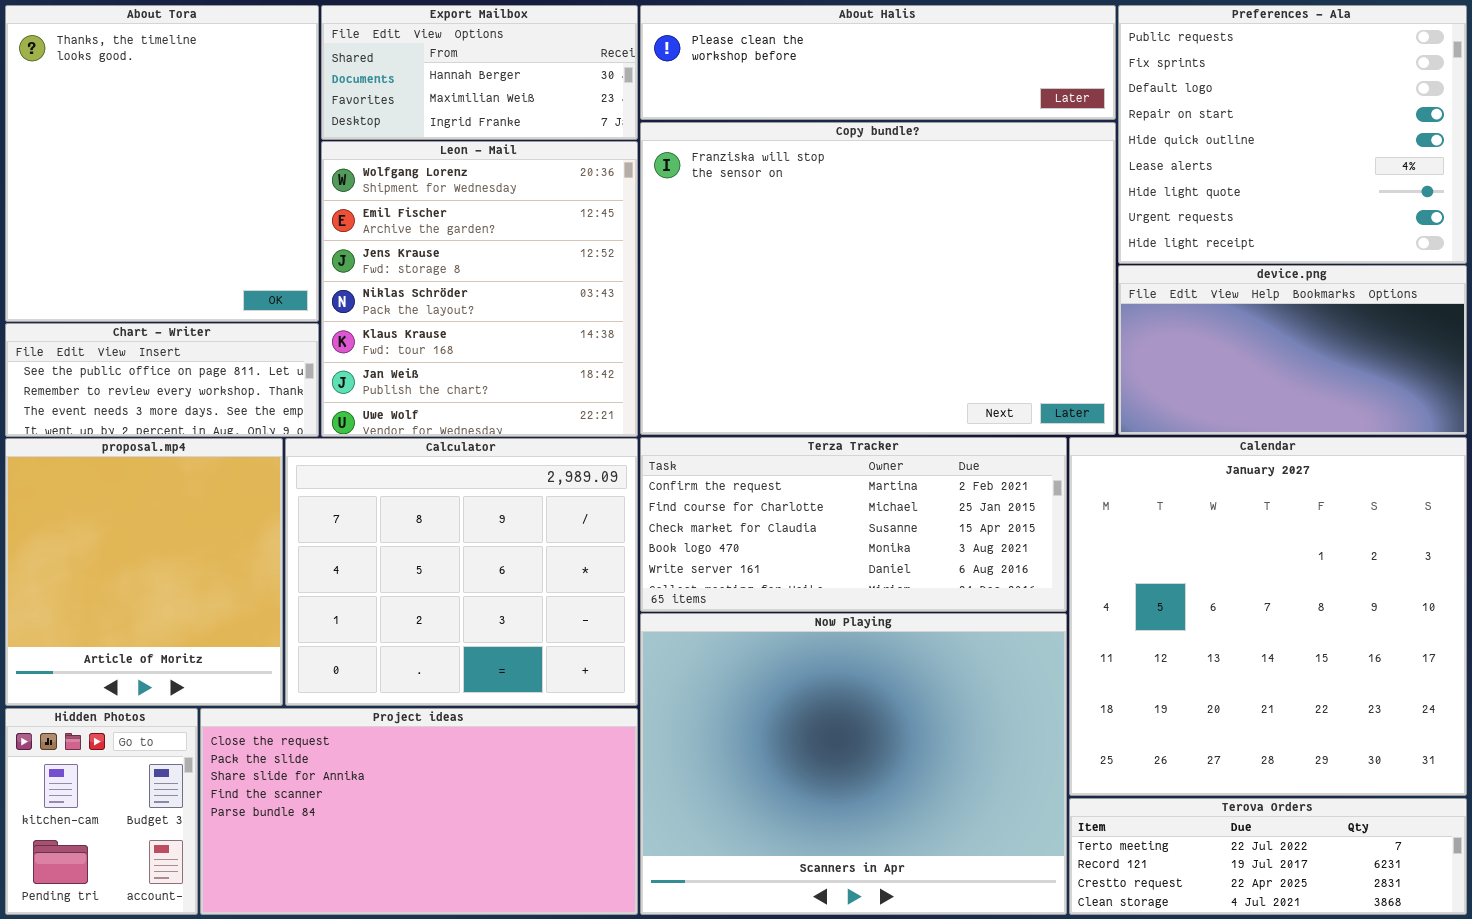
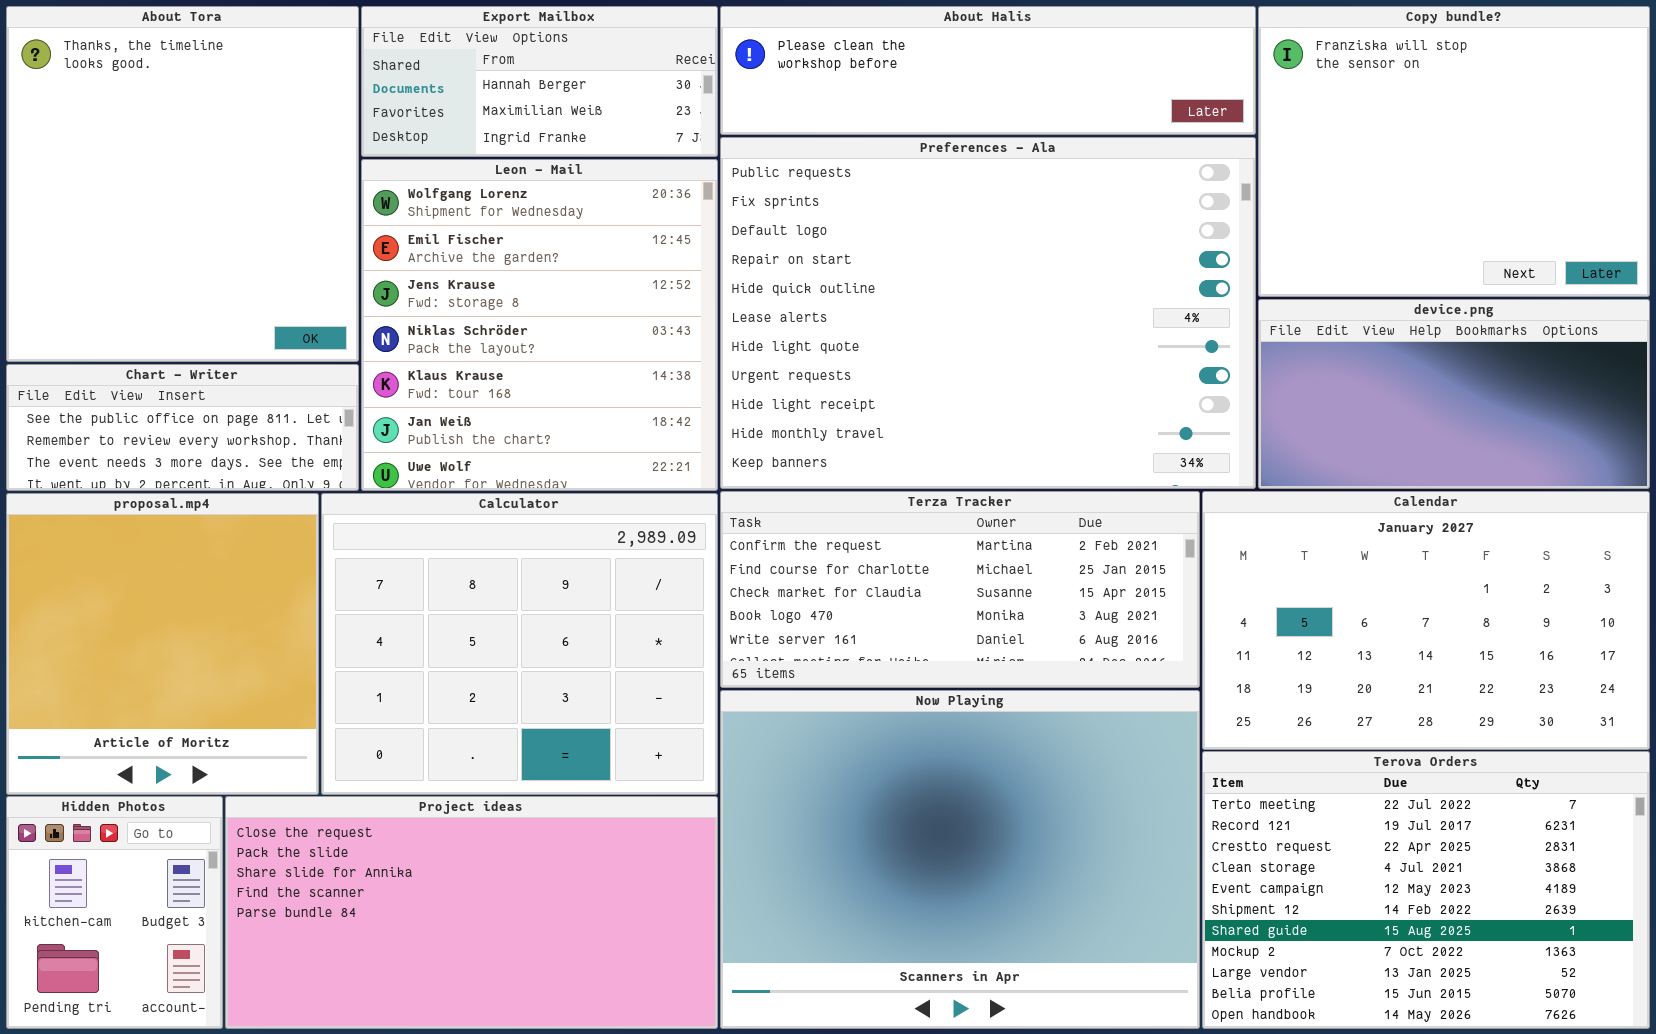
Preferences - Ala: [1118,5,1467,264] -> [720,137,1256,489], moved, resized
Copy bundle?: [640,122,1116,435] -> [1258,6,1650,297], moved, resized
Calendar: [1069,437,1467,796] -> [1202,491,1650,750], resized
Terova Orders: [1069,798,1467,915] -> [1202,751,1650,1029], resized

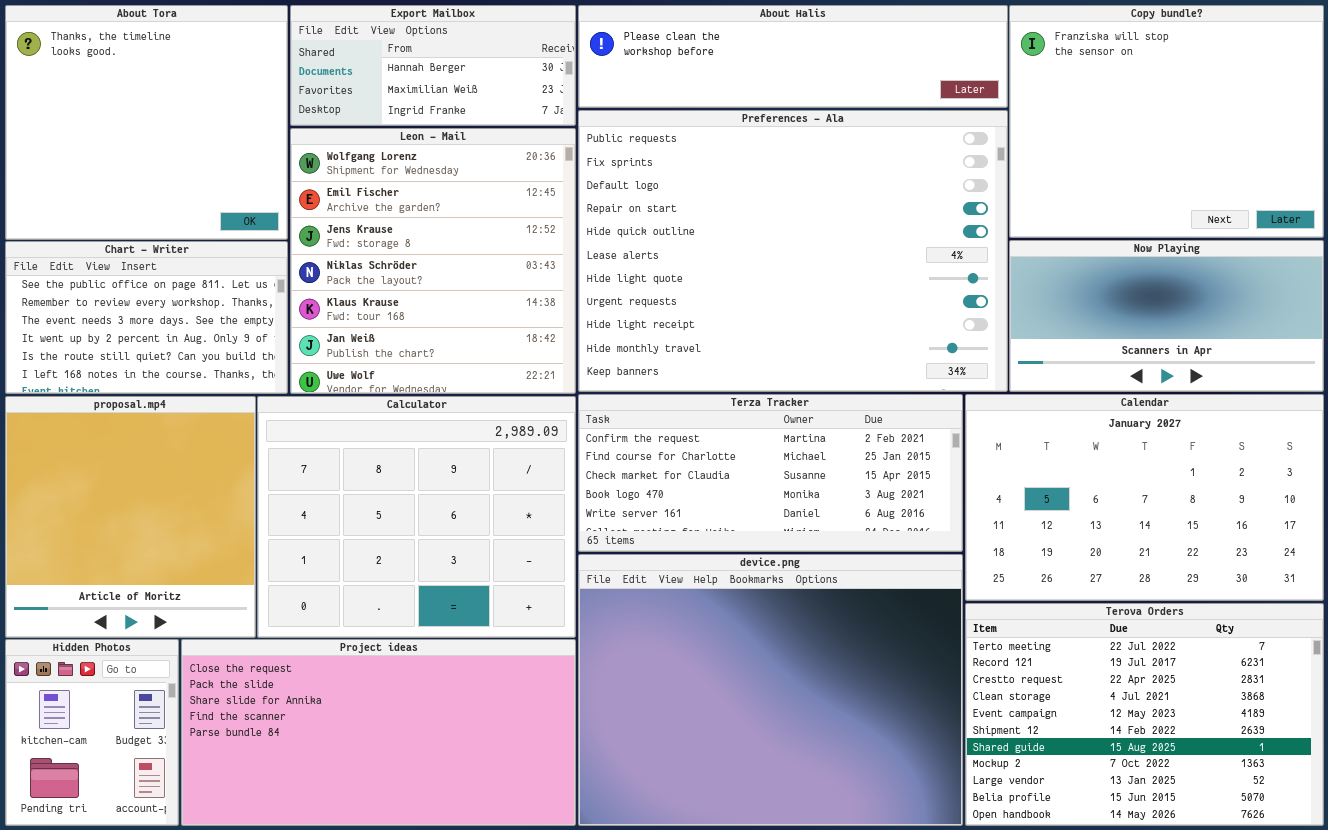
About Tora: [6,6,359,362] -> [5,5,288,240], resized
device.png: [1258,299,1650,489] -> [578,554,963,826], moved, resized
Chart - Writer: [6,364,359,491] -> [5,241,288,394], resized
Now Playing: [720,690,1200,1029] -> [1009,240,1324,392], moved, resized

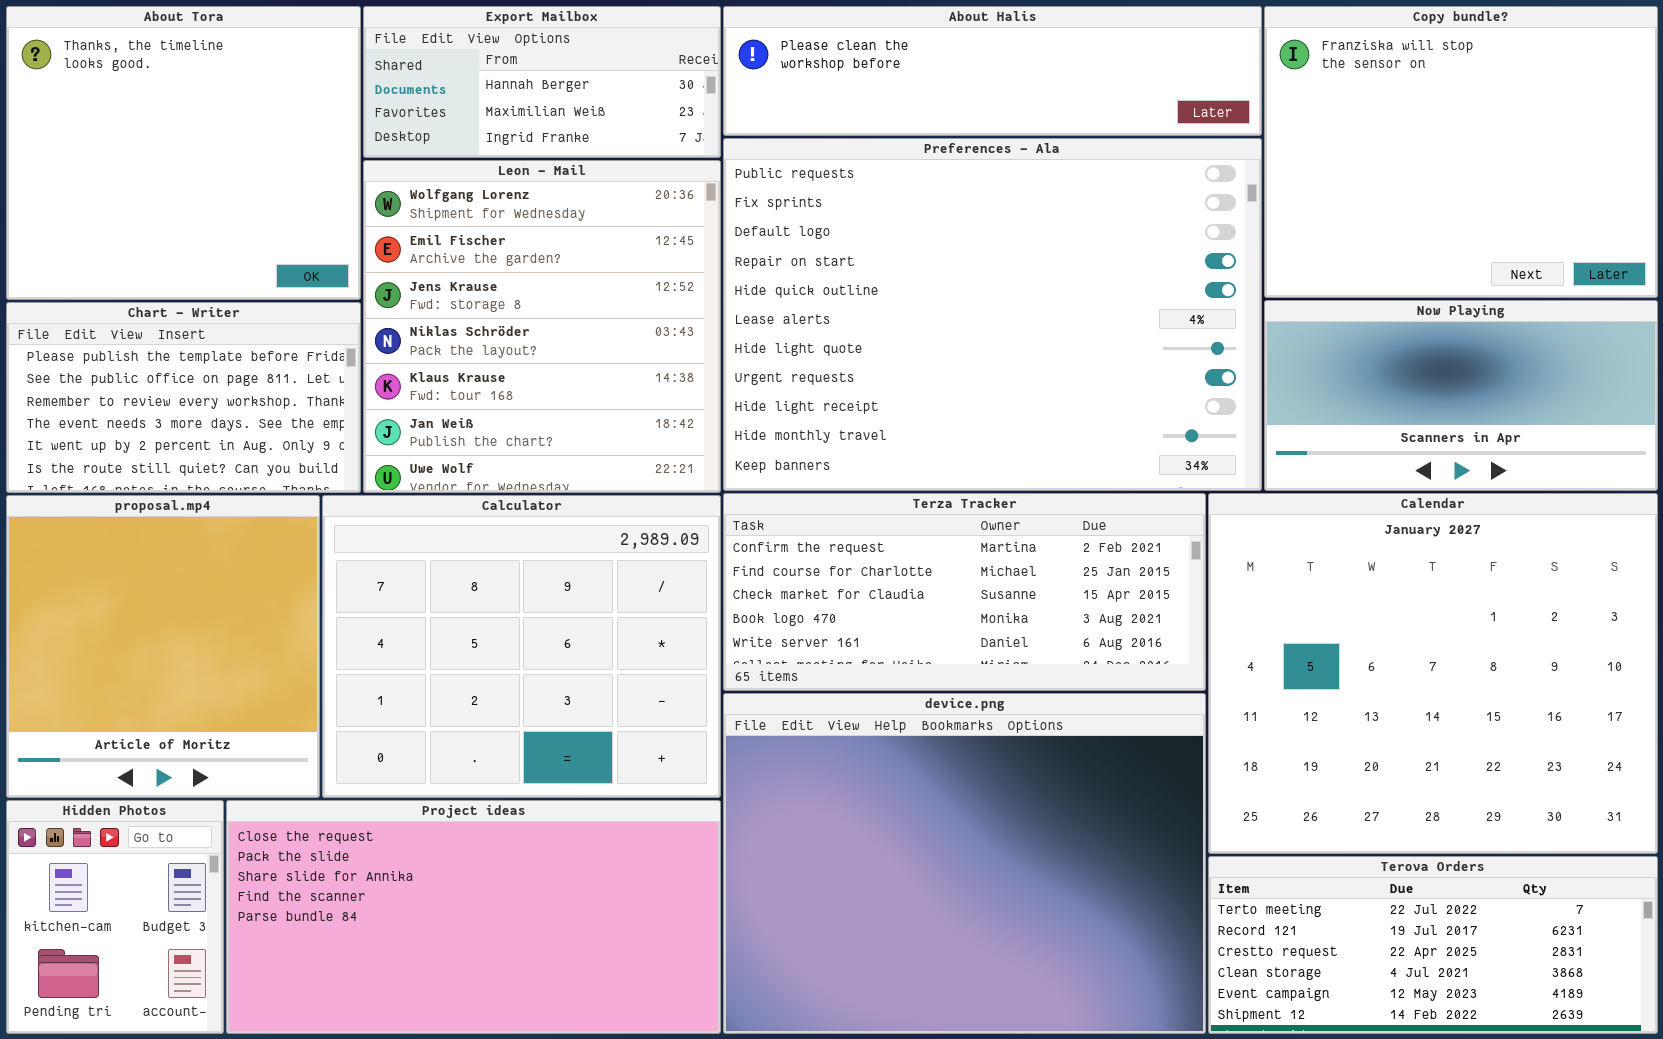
Chart - Writer: [5,241,288,394] -> [6,302,361,493], scrolled up 1 row
Calendar: [965,394,1324,601] -> [1208,493,1658,854], resized
Terova Orders: [965,603,1324,826] -> [1208,856,1658,1034], resized

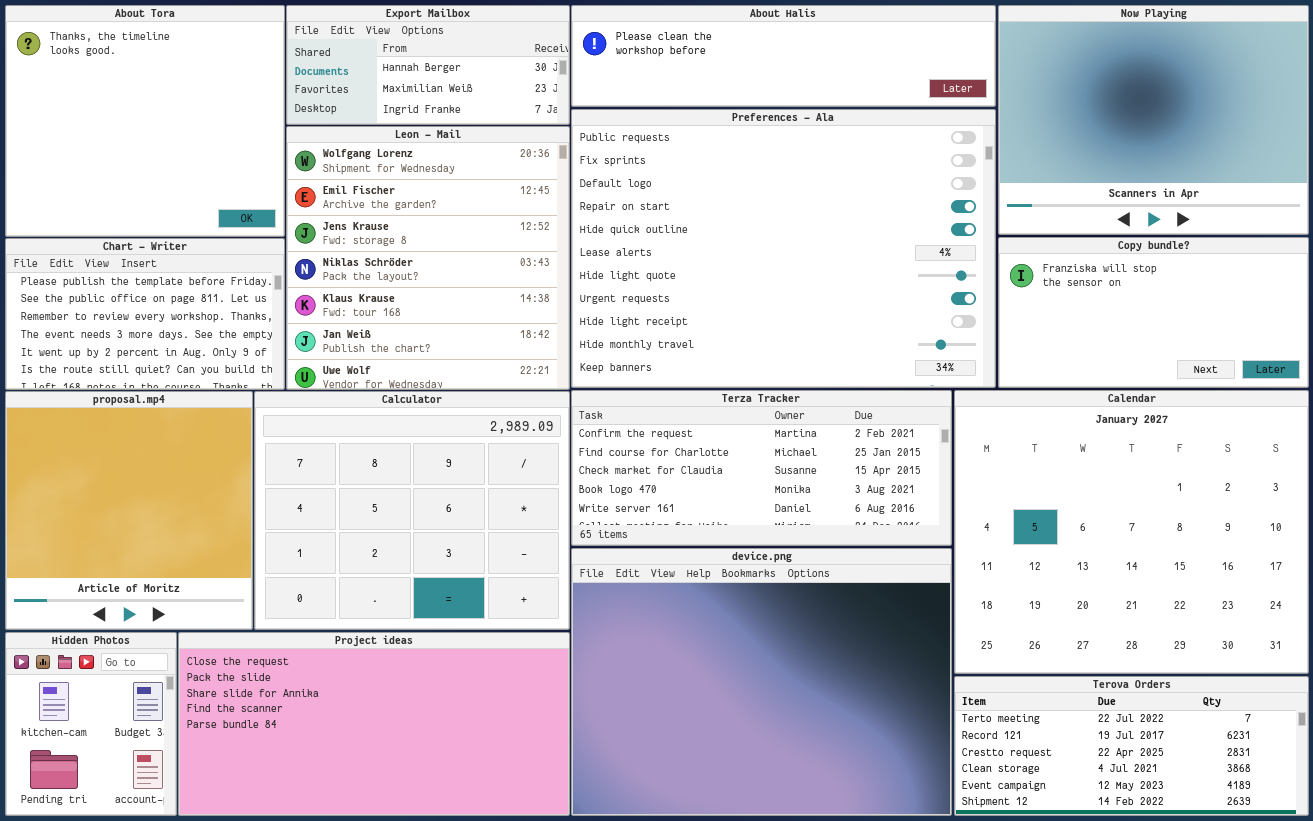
Copy bundle?: [1264,6,1658,298] -> [998,237,1309,388], moved, resized
Now Playing: [1264,300,1658,491] -> [998,5,1309,235], moved, resized

